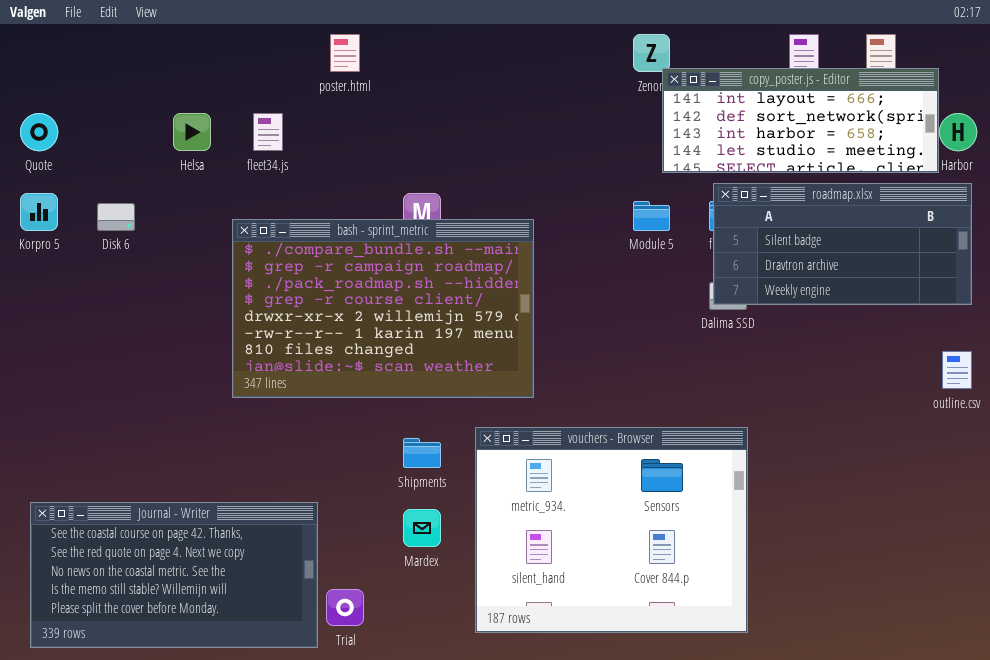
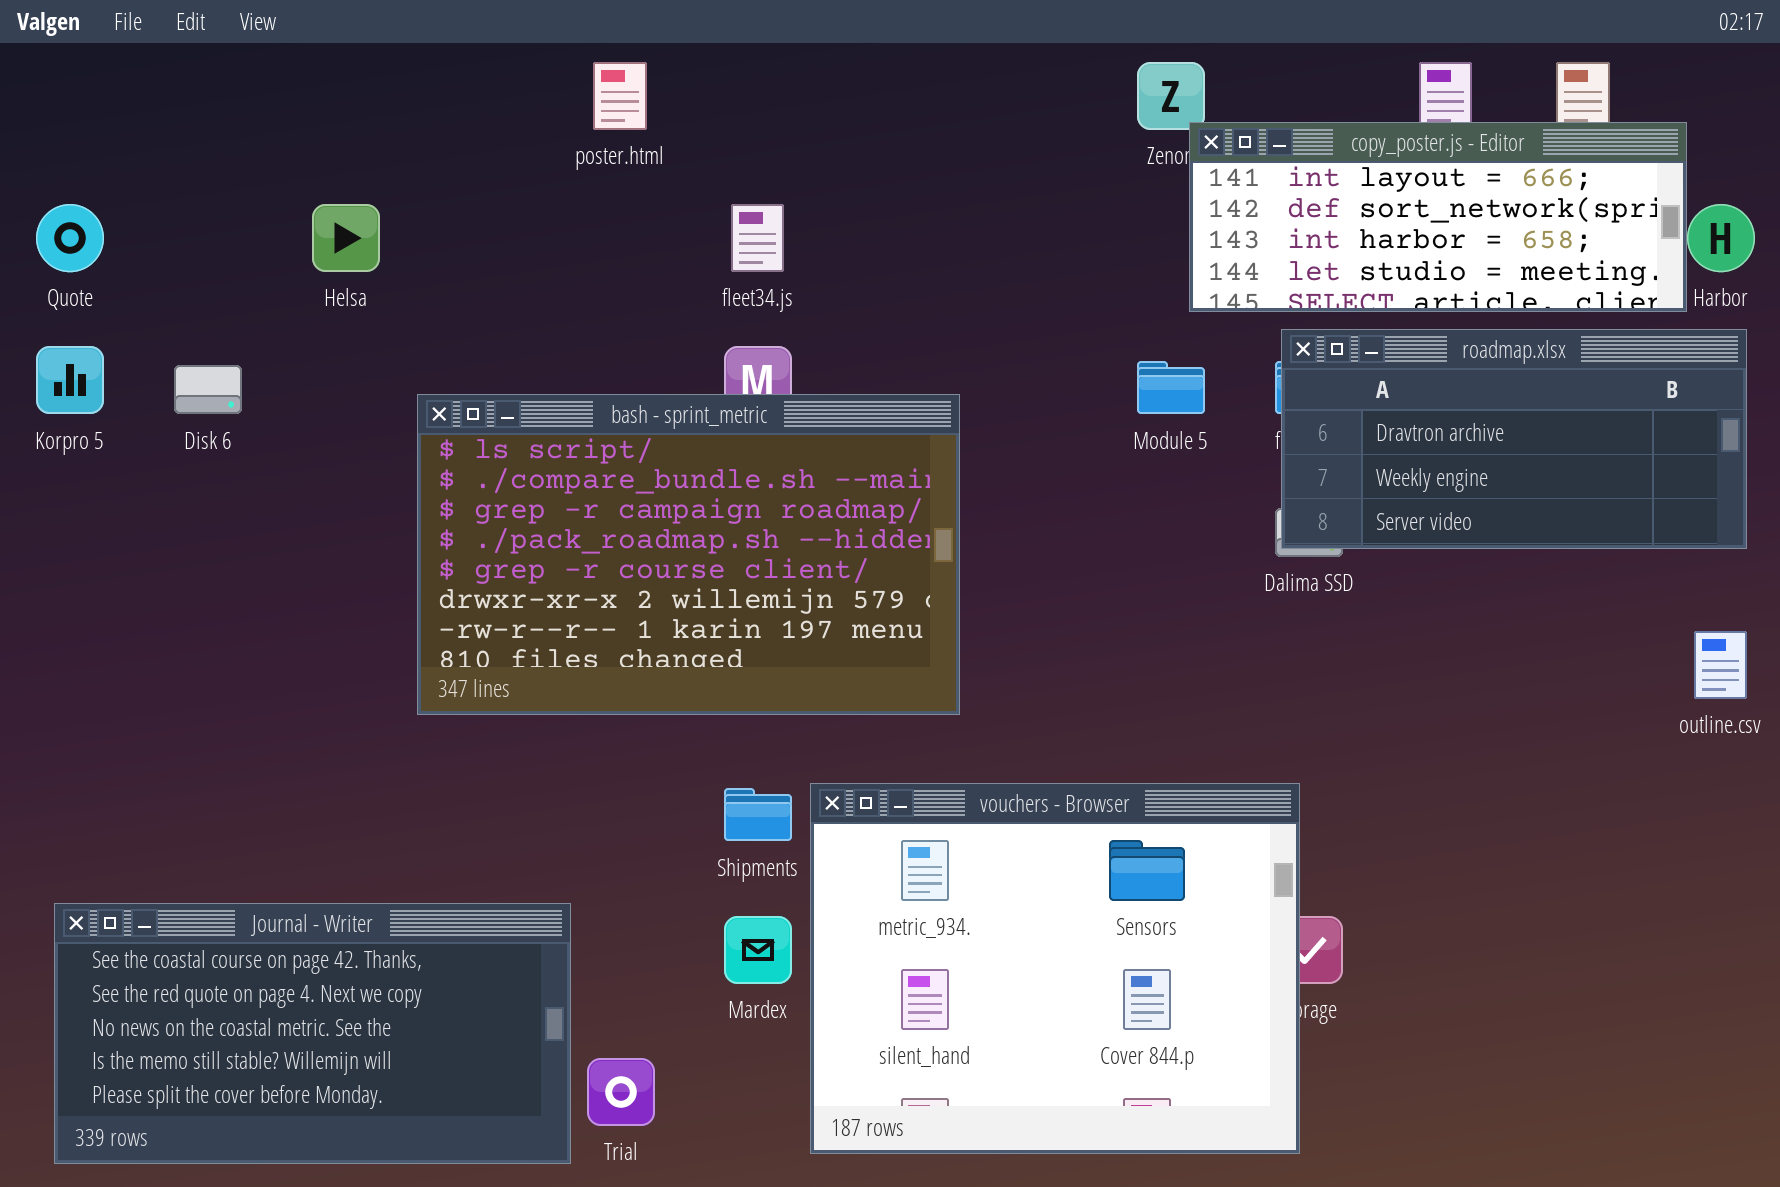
fleet34.js: [253,113,283,151] -> [731,204,784,272], moved
roadmap.xlsx: [713,183,972,305] -> [1281,329,1747,549], scrolled down 1 row
bash - sprint_metric: [232,219,534,398] -> [417,394,960,715], scrolled up 1 row
vouchers - Browser: [475,427,748,633] -> [810,783,1300,1154], moved

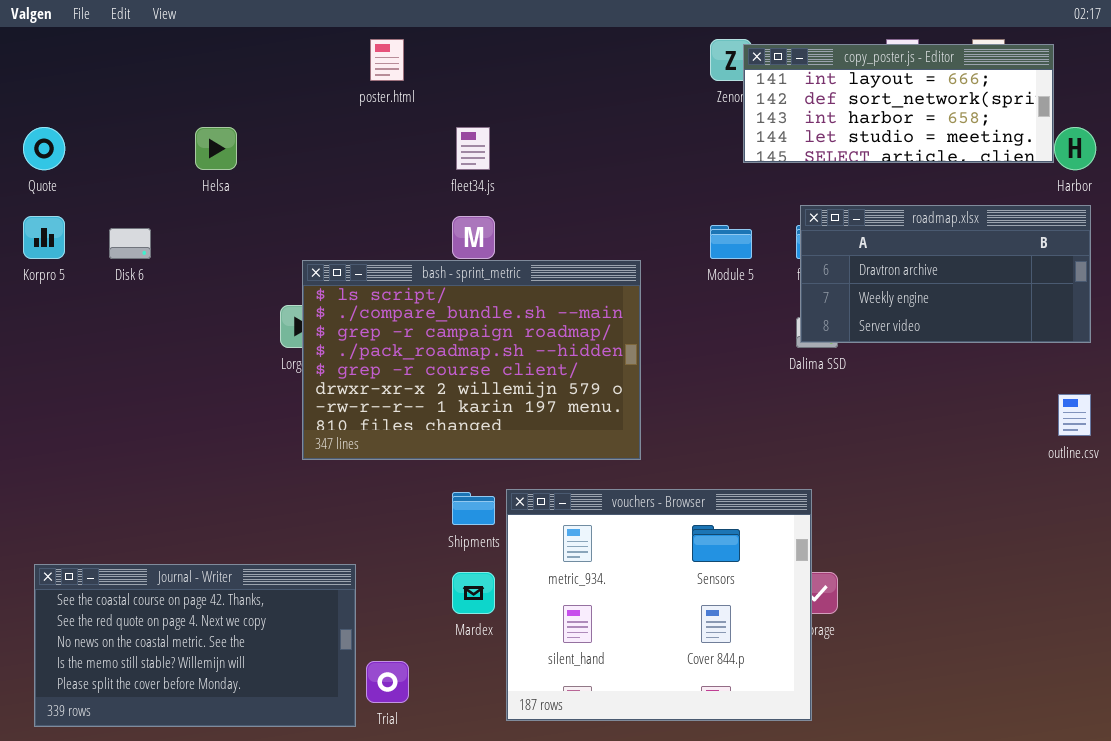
copy_poster.js - Editor: [1189,122,1687,312] -> [743,44,1054,163], moved
bash - sprint_metric: [417,394,960,715] -> [302,260,641,460], moved

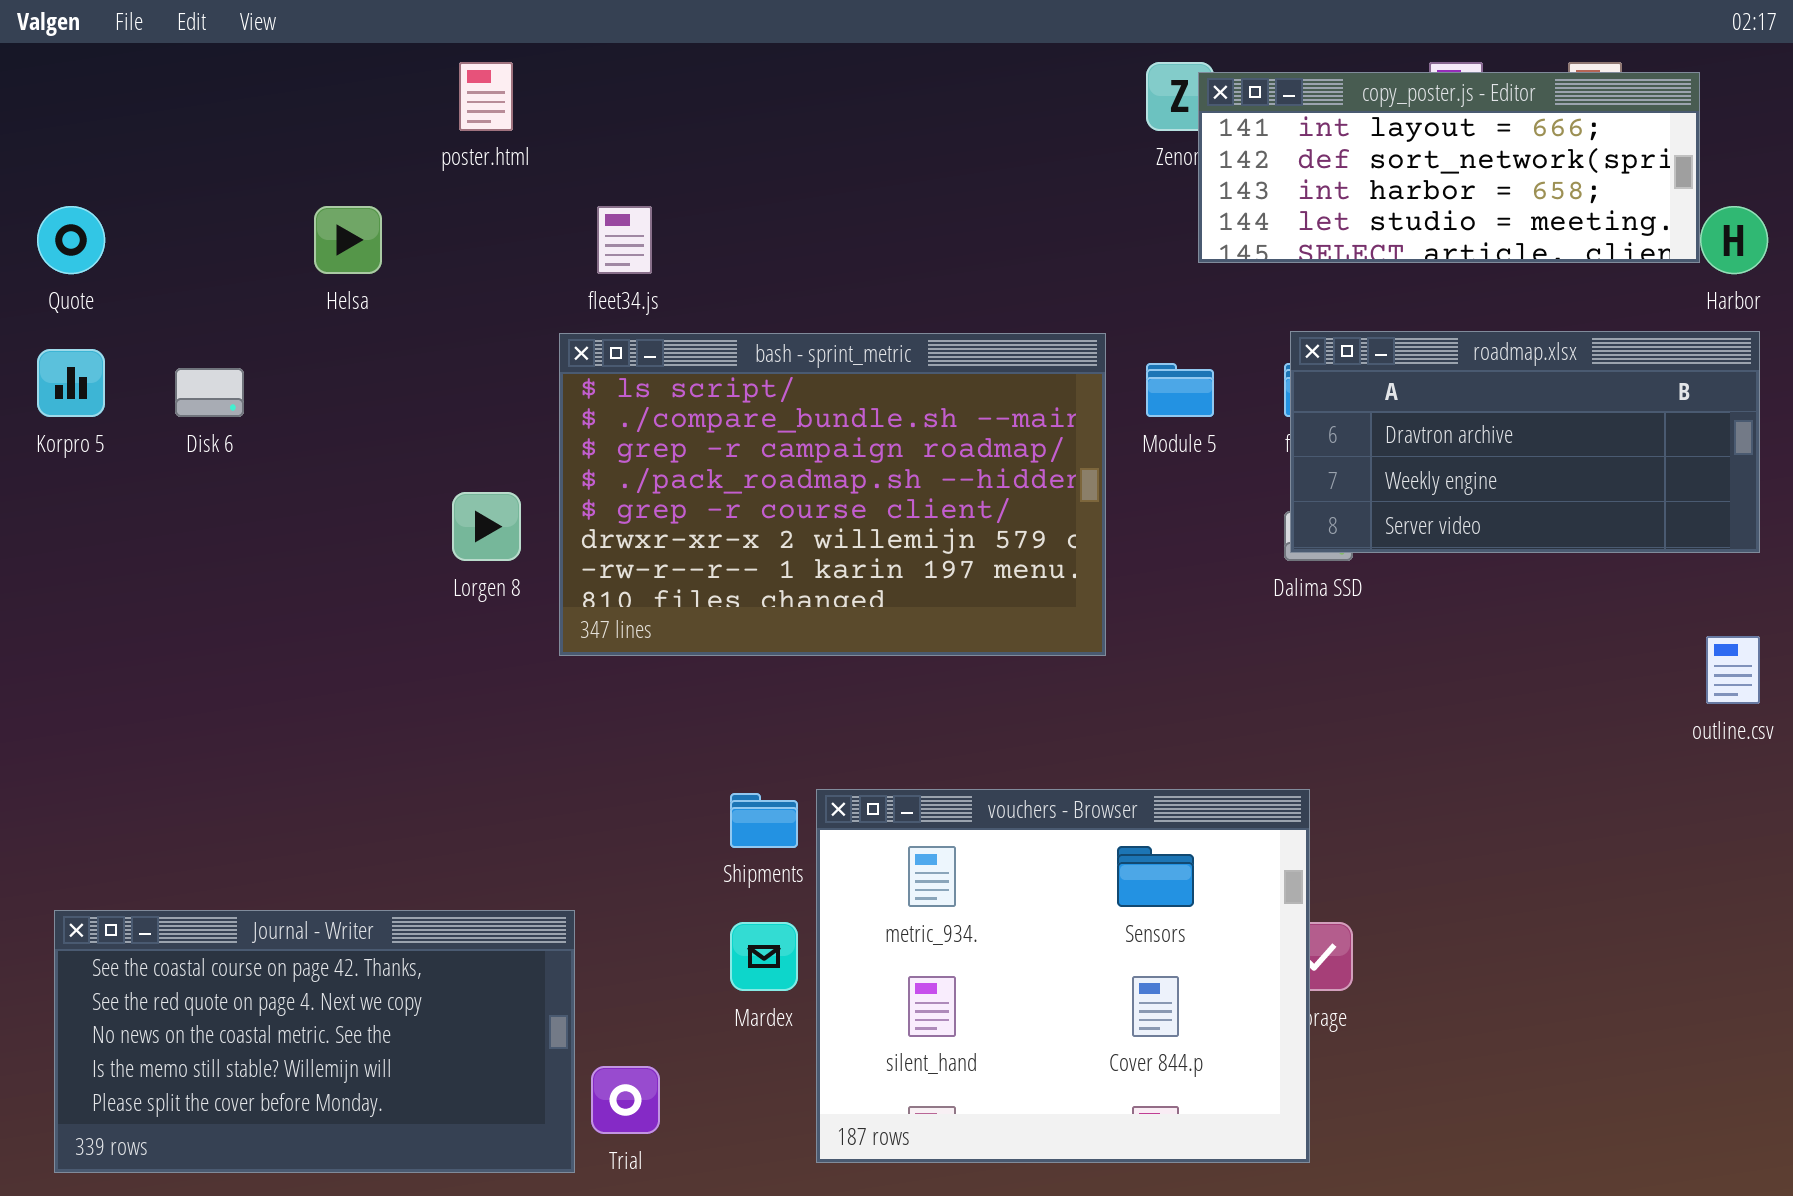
poster.html: [370,39,404,81] -> [459,62,513,131], moved
fleet34.js: [456,127,490,170] -> [597,206,652,274], moved
bash - sprint_metric: [302,260,641,460] -> [559,333,1106,656], moved

